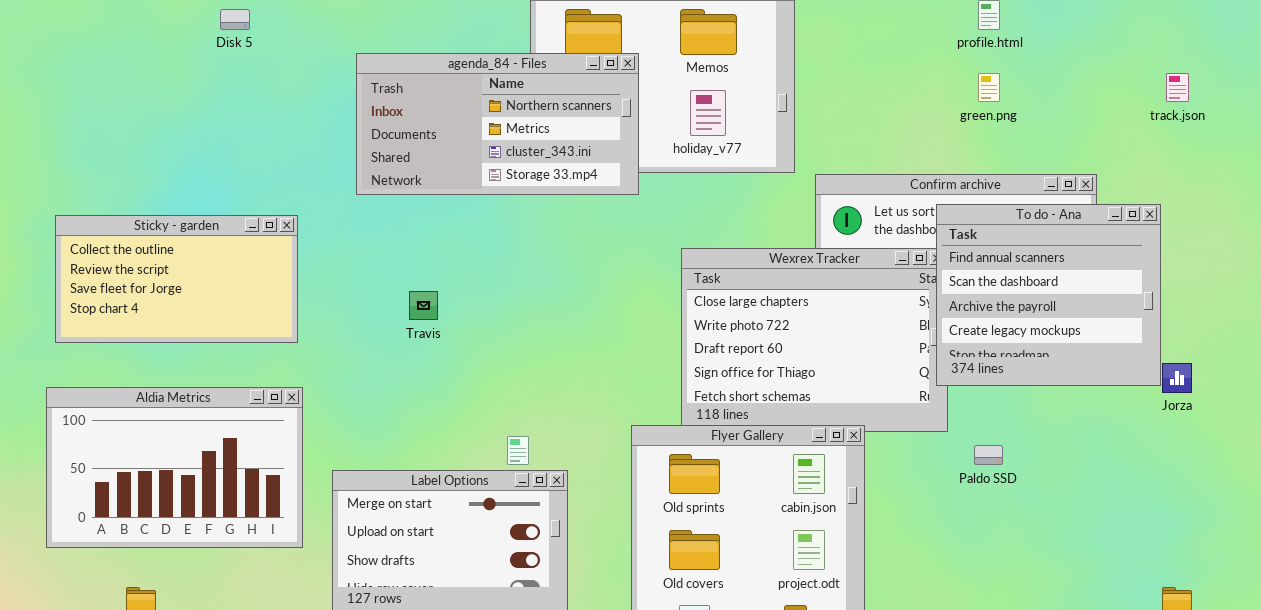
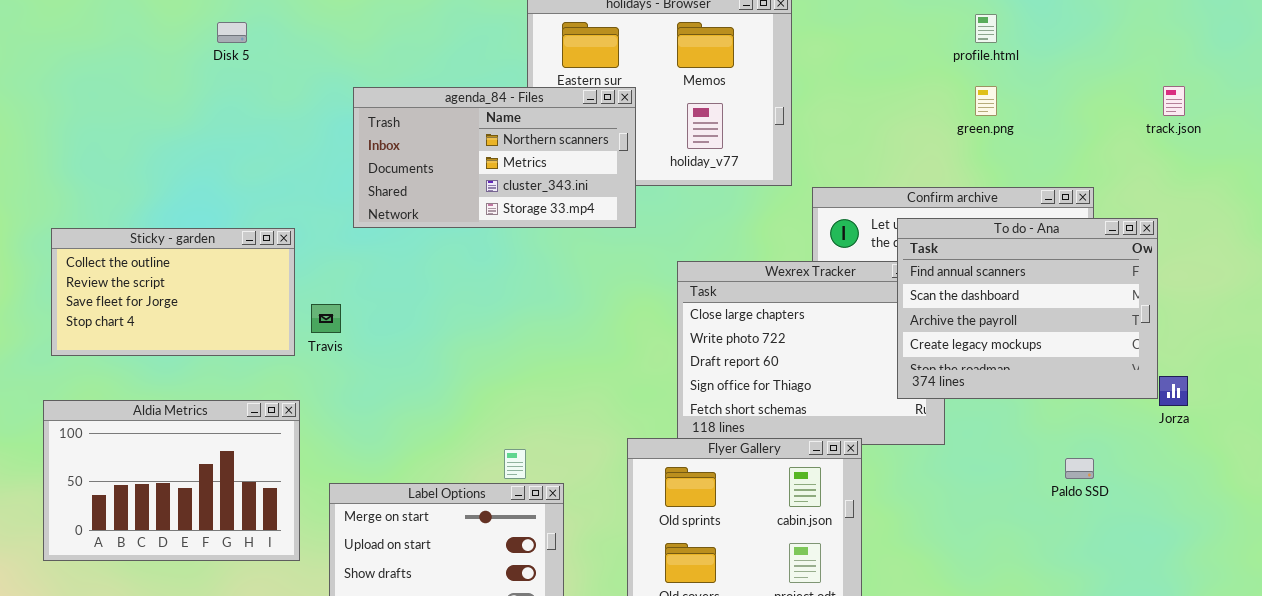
agenda_84 - Files: [356,53,639,195] -> [353,87,636,228], moved
To do - Ana: [936,204,1161,386] -> [897,218,1158,399], resized
Travis: [409,291,438,320] -> [311,304,341,333], moved
Paldo SSD: [974,445,1003,465] -> [1065,458,1094,479], moved

